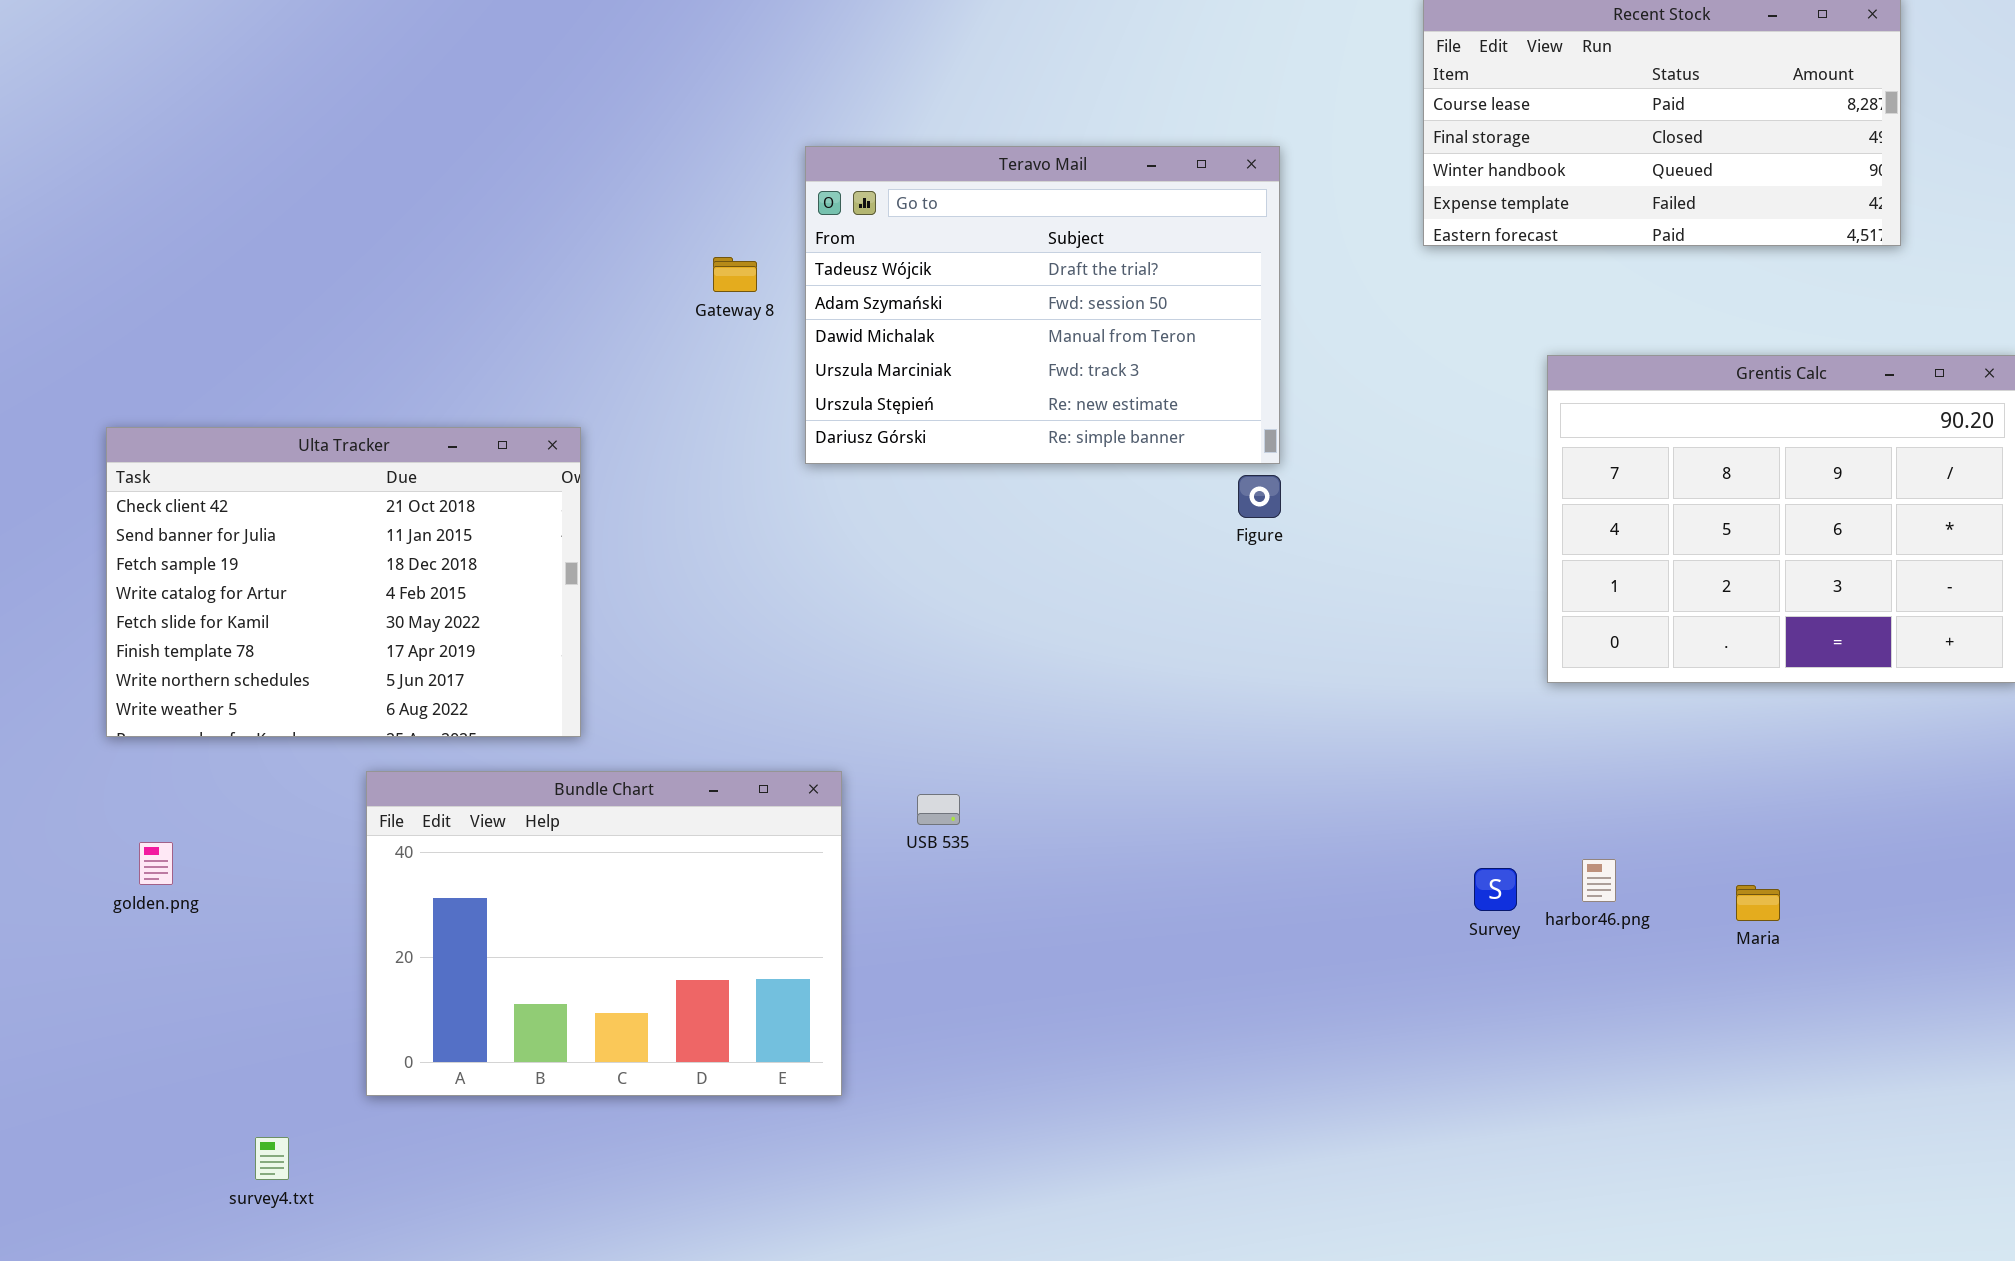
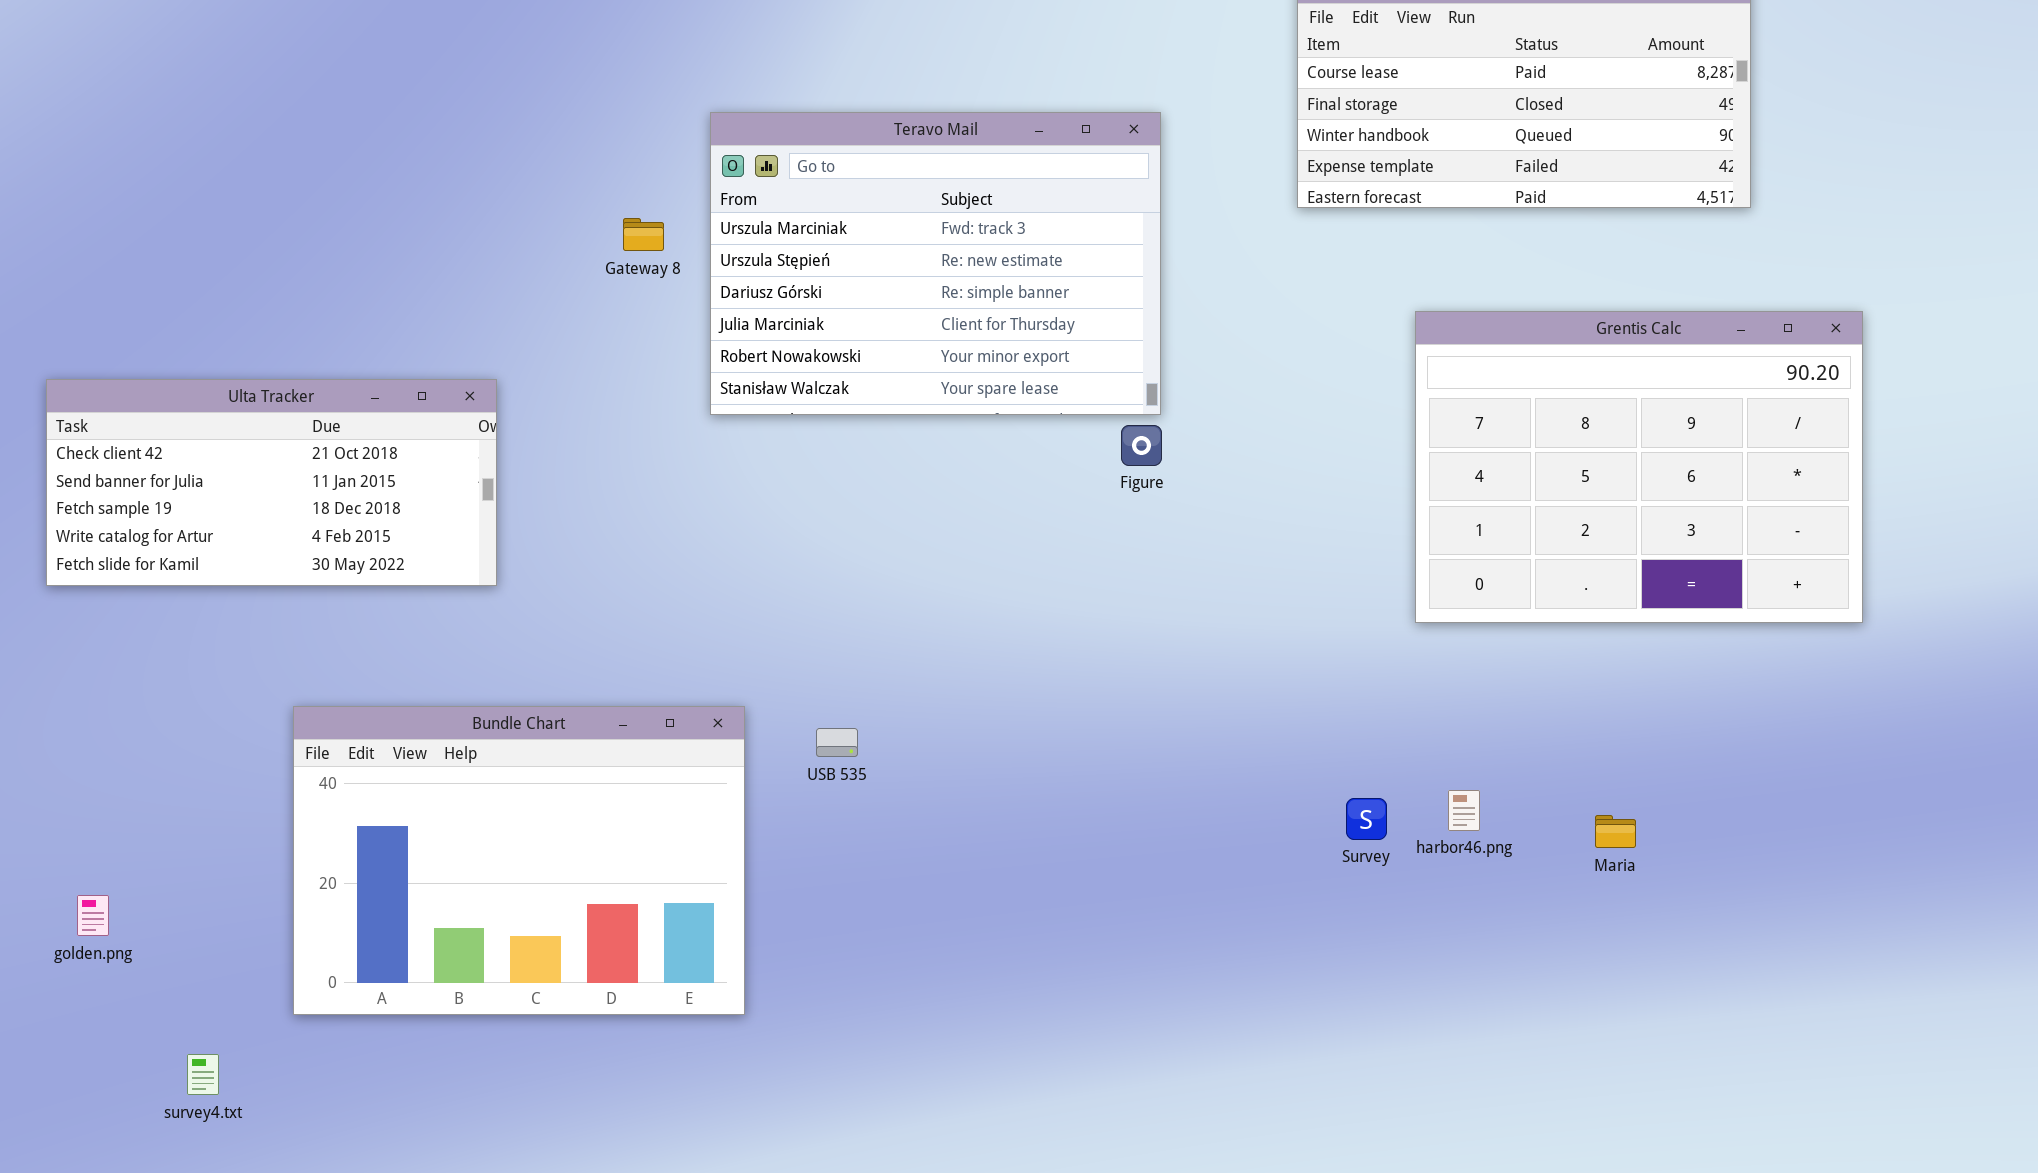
Teravo Mail: [805,146,1280,464] -> [710,112,1161,415], scrolled down 3 rows
Ulta Tracker: [106,427,581,737] -> [46,379,497,586], resized
golden.png: [139,842,173,885] -> [77,895,109,936], moved

